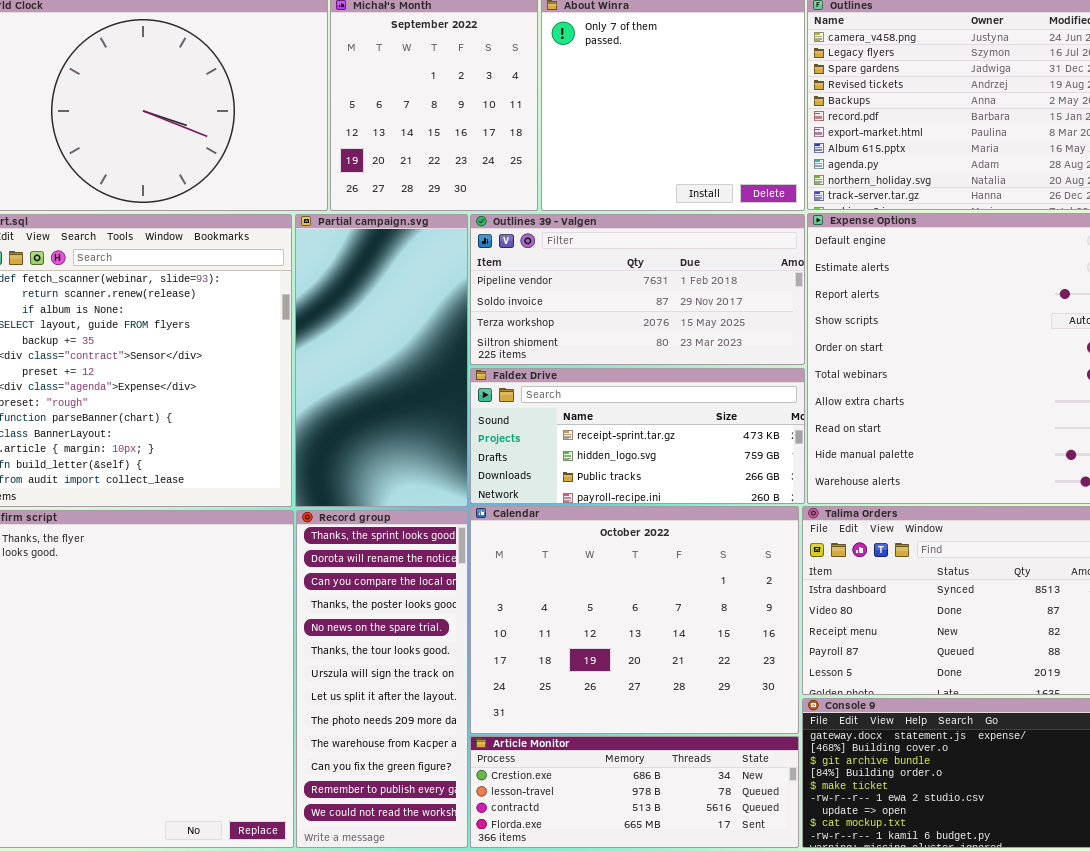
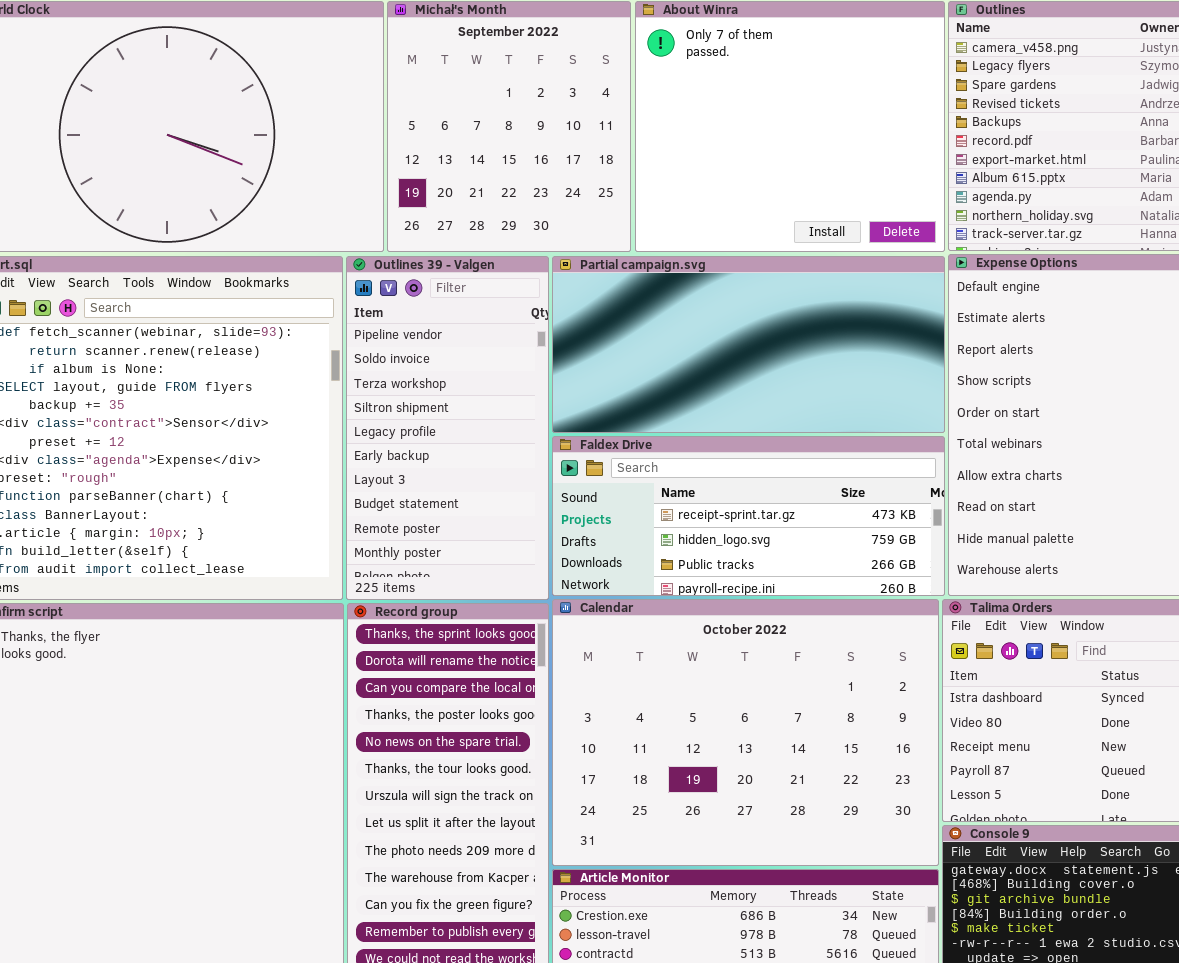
Partial campaign.svg: [295,214,468,507] -> [552,256,945,433], moved, resized
Outlines 39 - Valgen: [470,214,805,365] -> [346,256,549,600], moved, resized

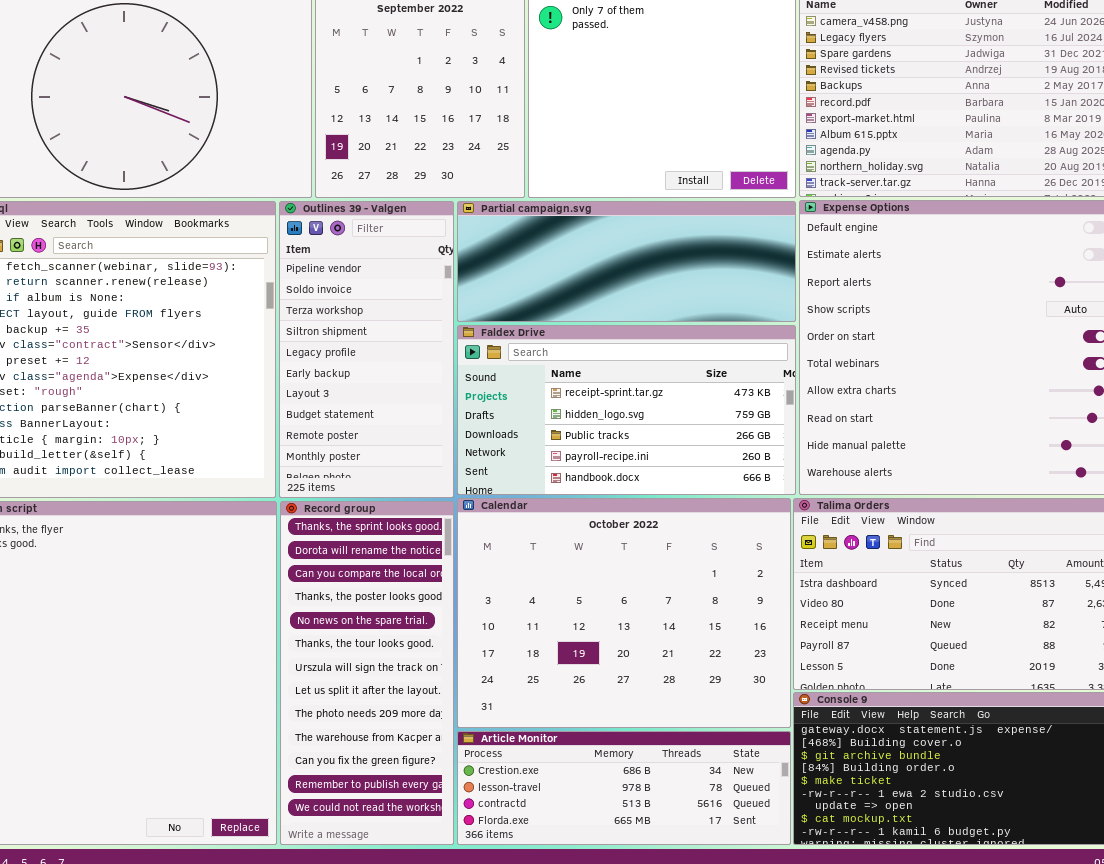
Partial campaign.svg: [552,256,945,433] -> [457,201,796,322], resized
Faldex Drive: [552,436,945,596] -> [457,325,796,495], resized

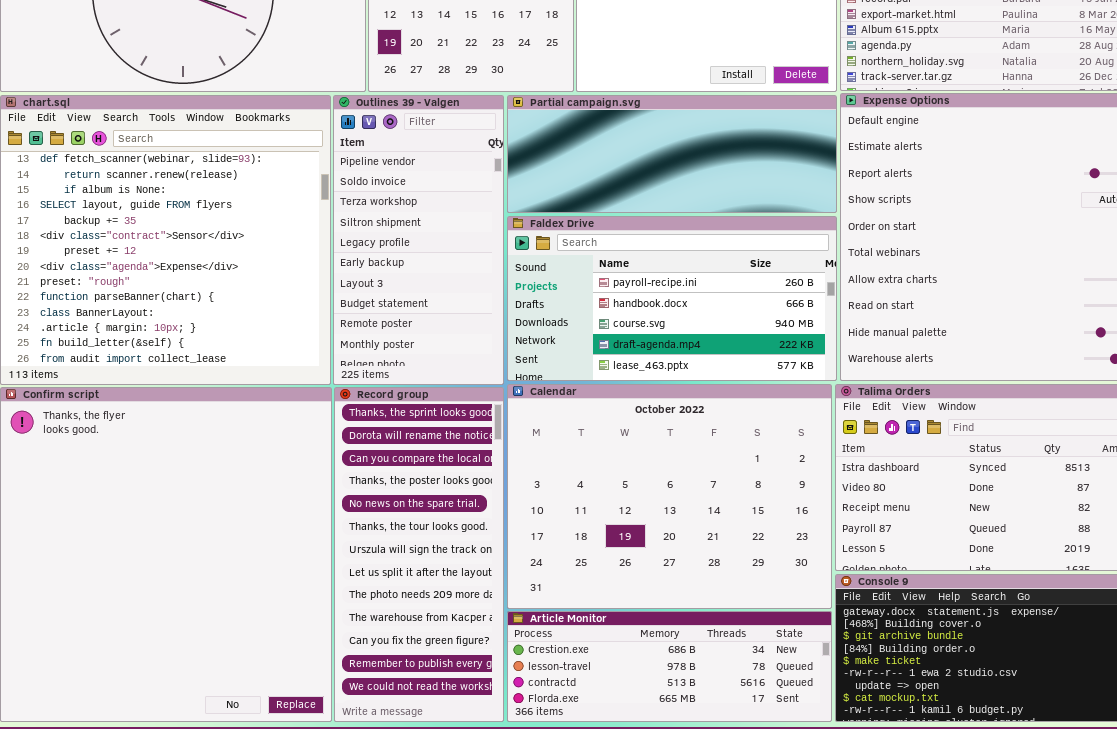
Faldex Drive: [457,325,796,495] -> [507,216,837,381], scrolled down 3 rows

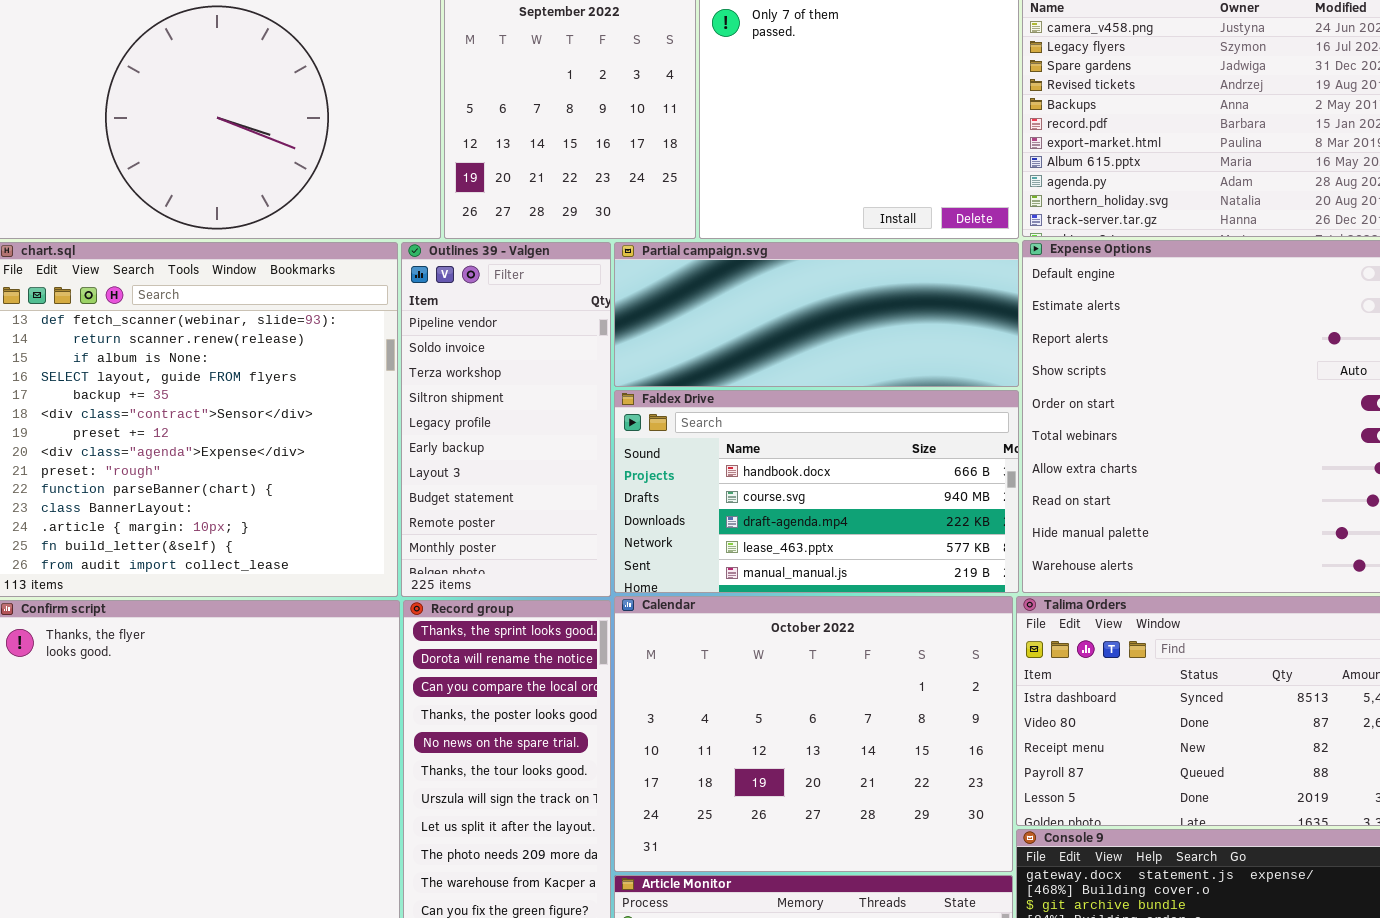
Faldex Drive: [507,216,837,381] -> [614,390,1019,593], scrolled down 1 row

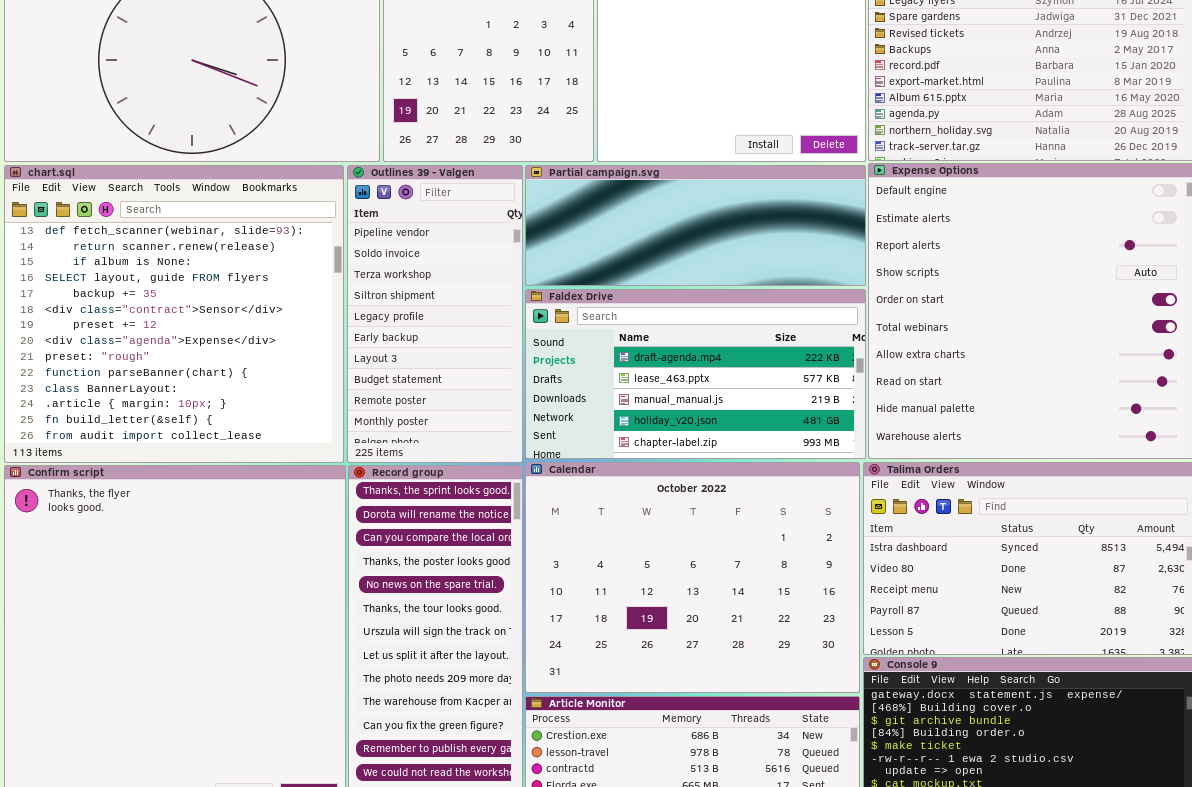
Faldex Drive: [614,390,1019,593] -> [525,289,866,459], scrolled down 2 rows

